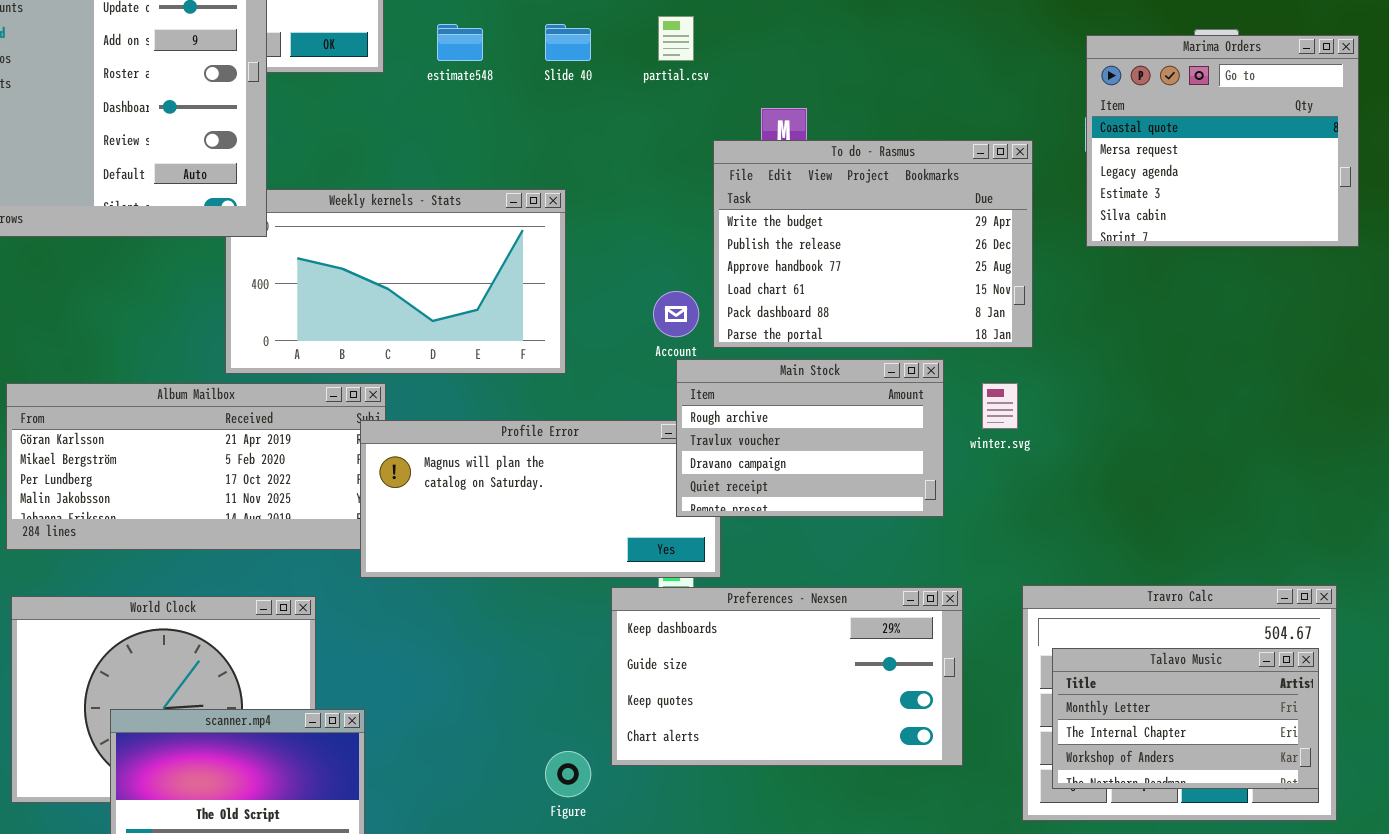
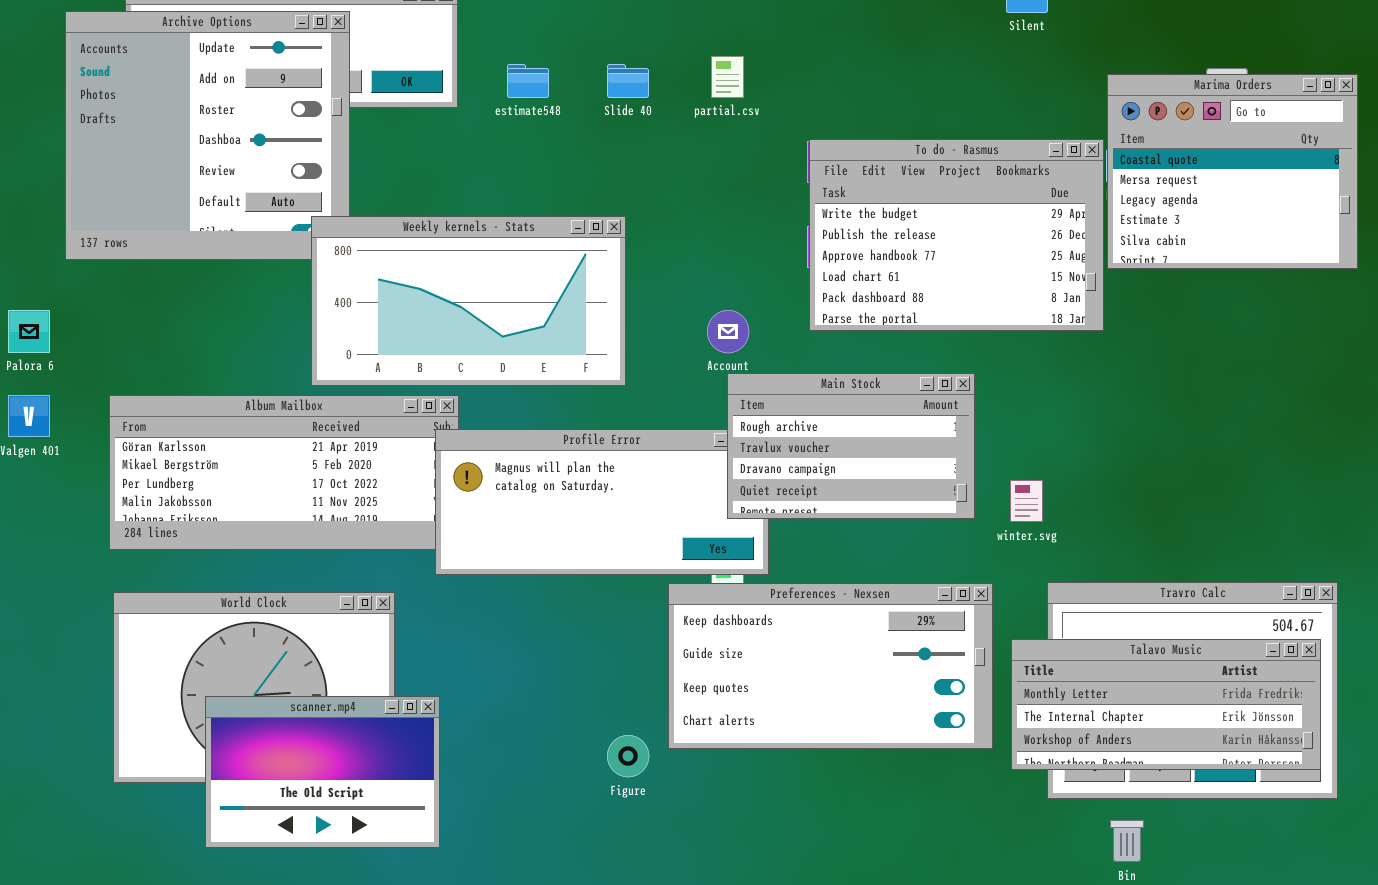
To do - Rasmus: [713,140,1033,348] -> [809,139,1104,331], moved
Weekly kernels - Stats: [225,189,566,374] -> [311,216,626,386], raised
winter.svg: [982,383,1018,429] -> [1010,480,1043,522], moved
Talavo Music: [1052,648,1319,789] -> [1011,639,1321,770], resized

